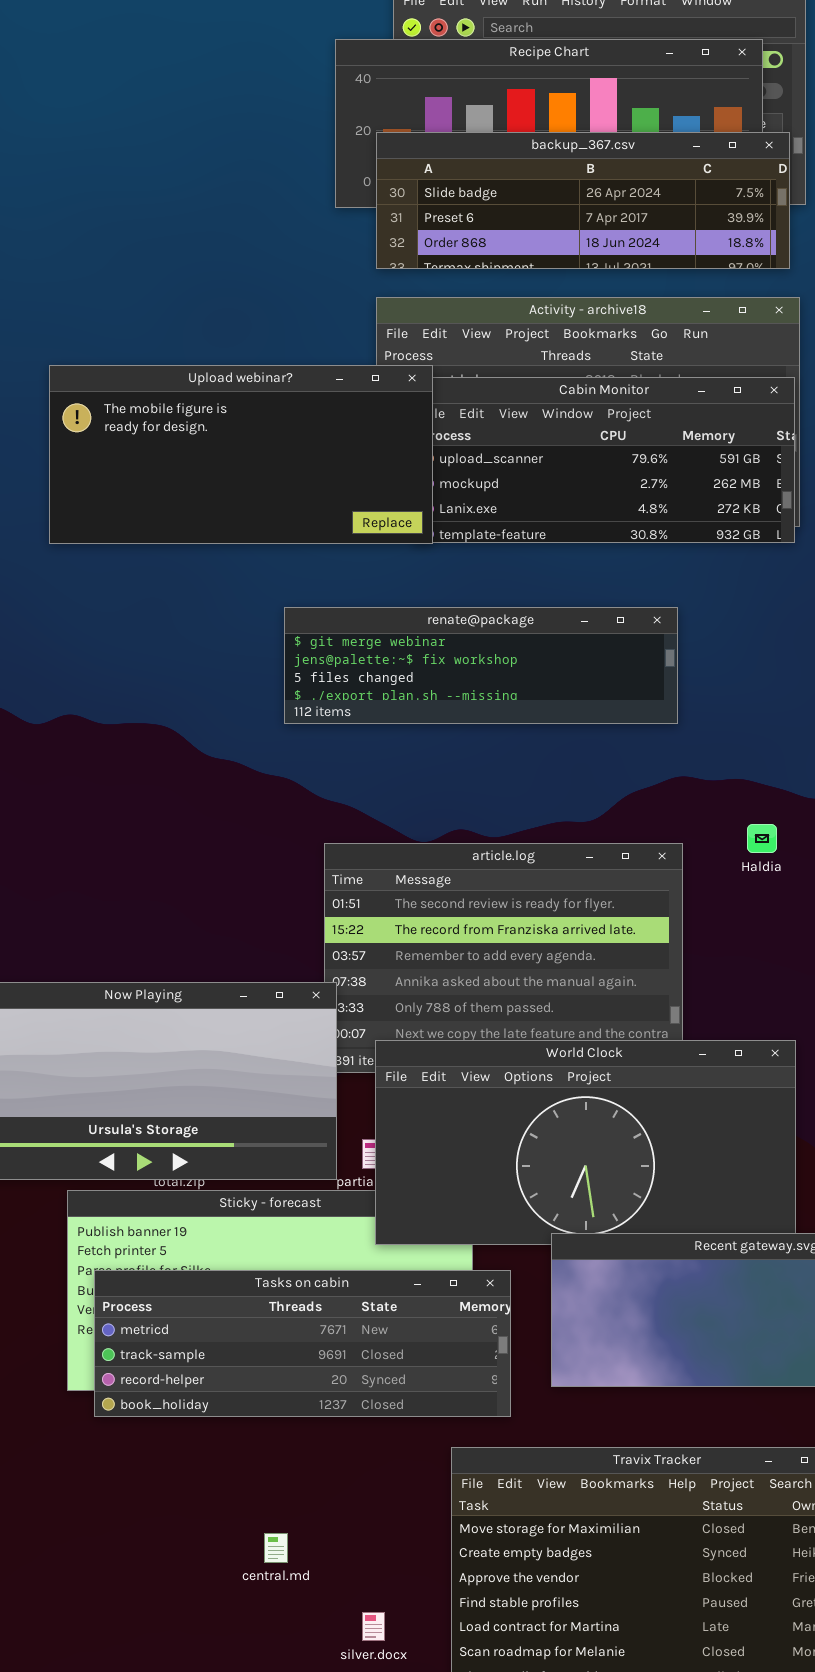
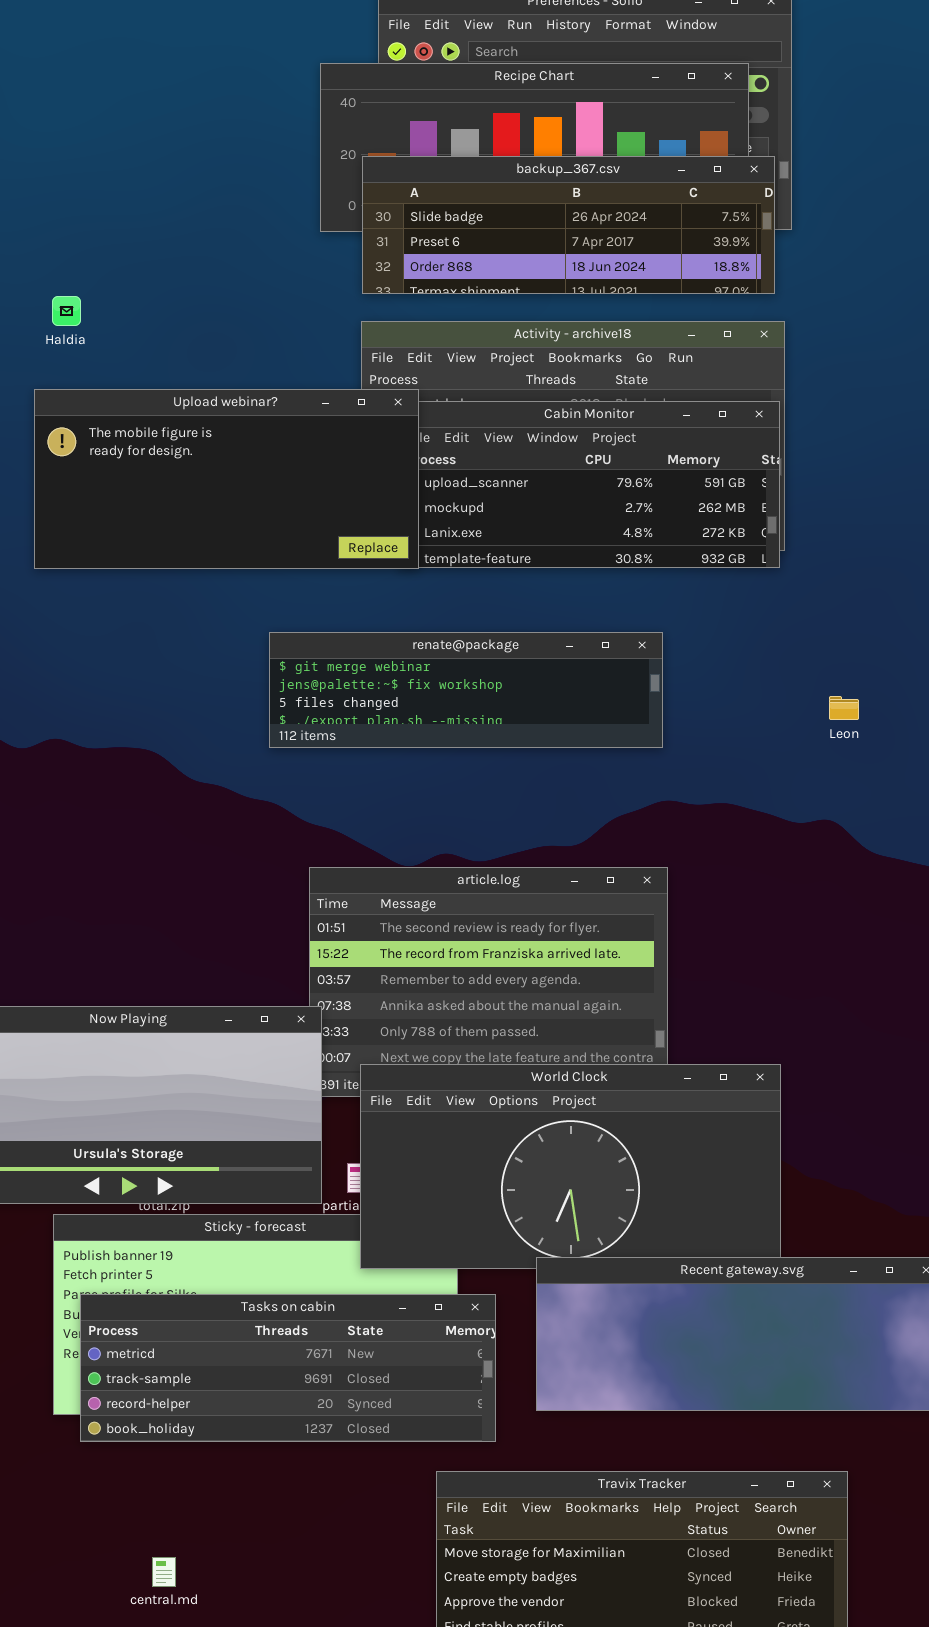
Haldia: [747,824,777,853] -> [52,296,81,326], moved
central.md: [264,1533,288,1563] -> [152,1557,176,1587], moved

